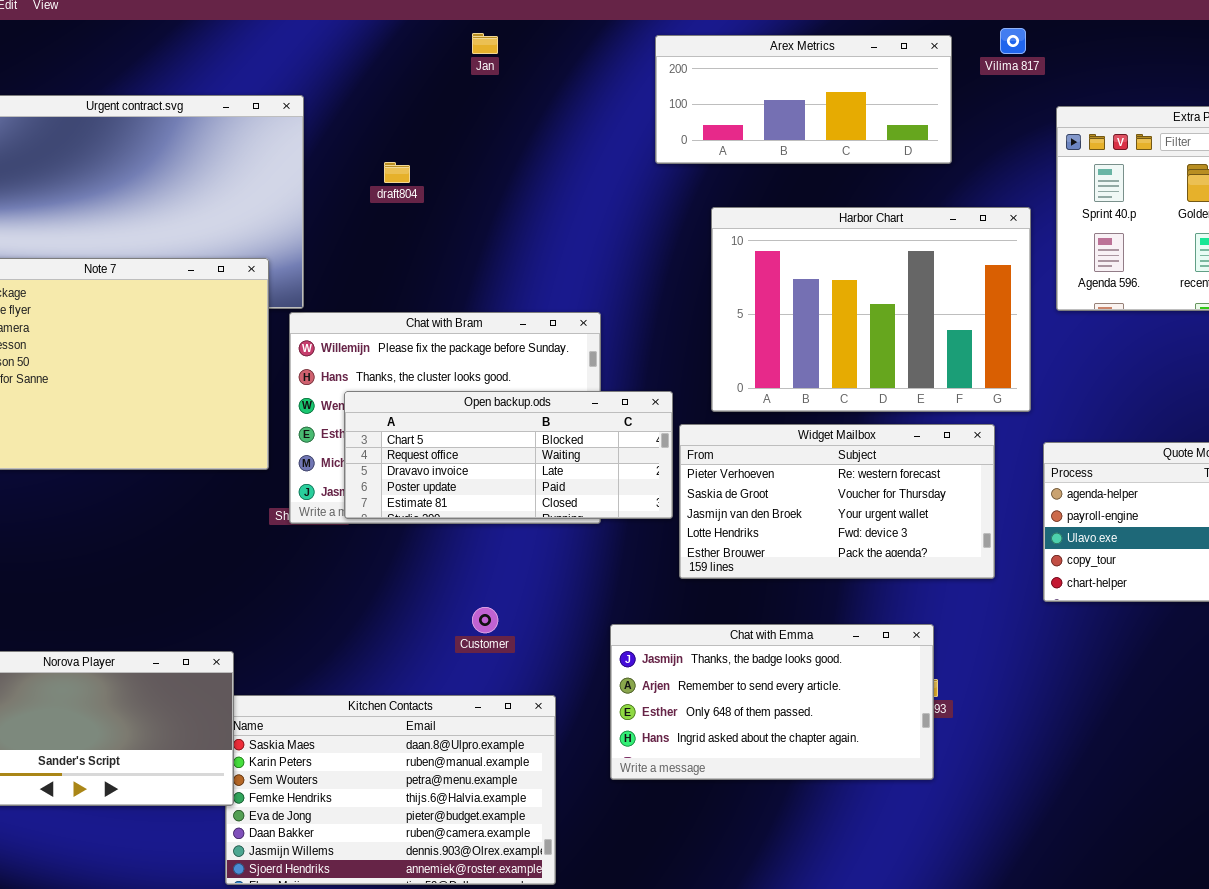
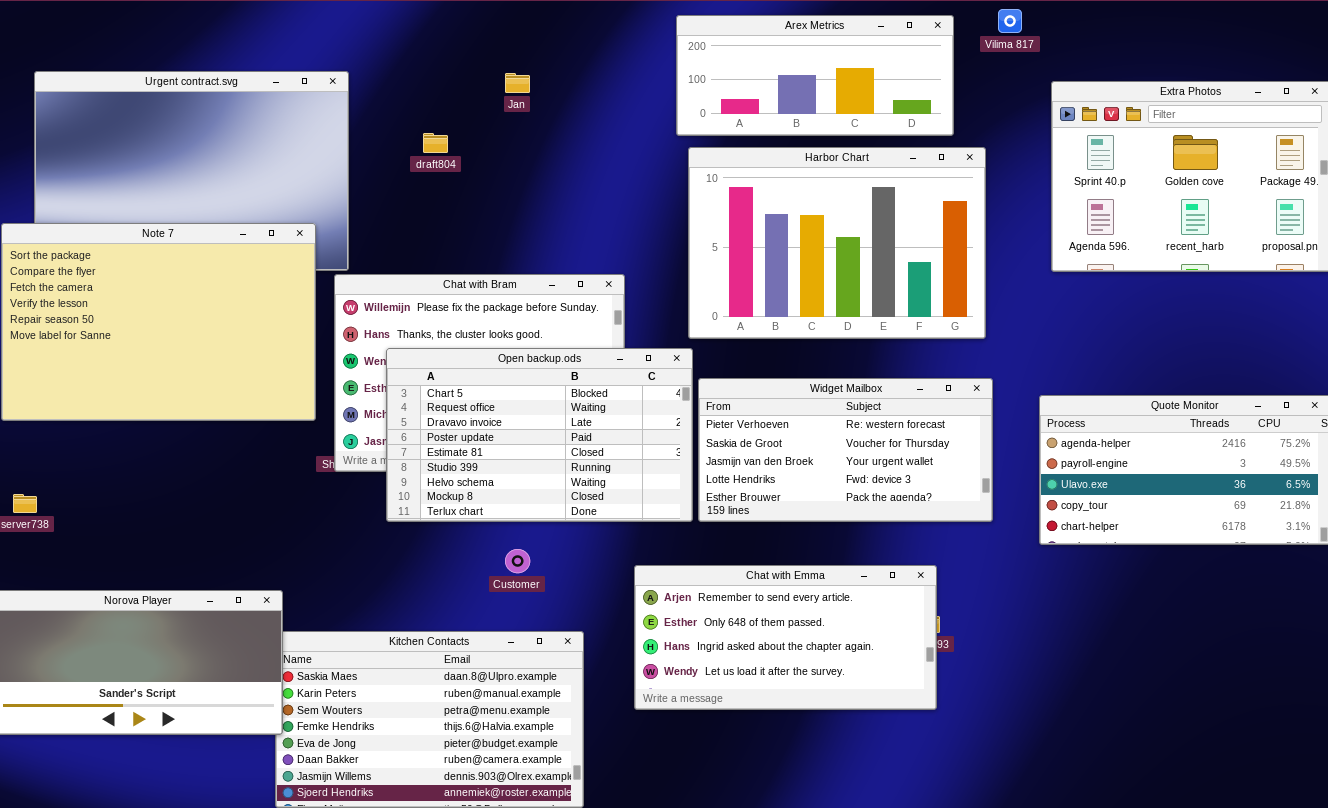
Jan: [472,33,498,54] -> [505,73,530,93], moved
Harbor Chart: [711,207,1031,412] -> [688,147,986,339], moved
Open backup.ods: [344,391,673,519] -> [386,348,693,522], resized
Chat with Emma: [610,624,934,780] -> [634,565,937,710], scrolled down 1 row

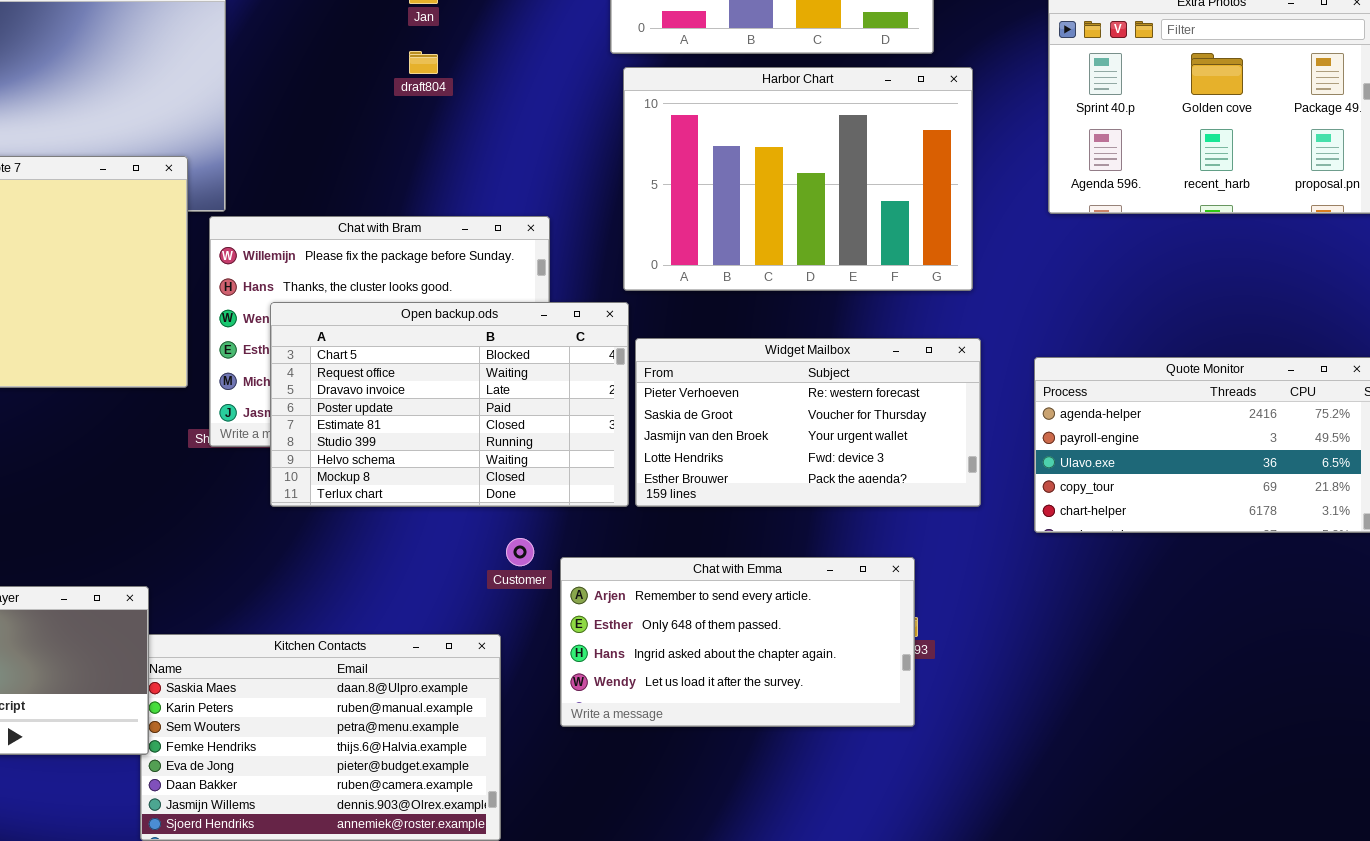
draft804: [423,133,448,153] -> [409,51,438,74], moved
Customer: [505,549,530,573] -> [506,538,534,566], moved

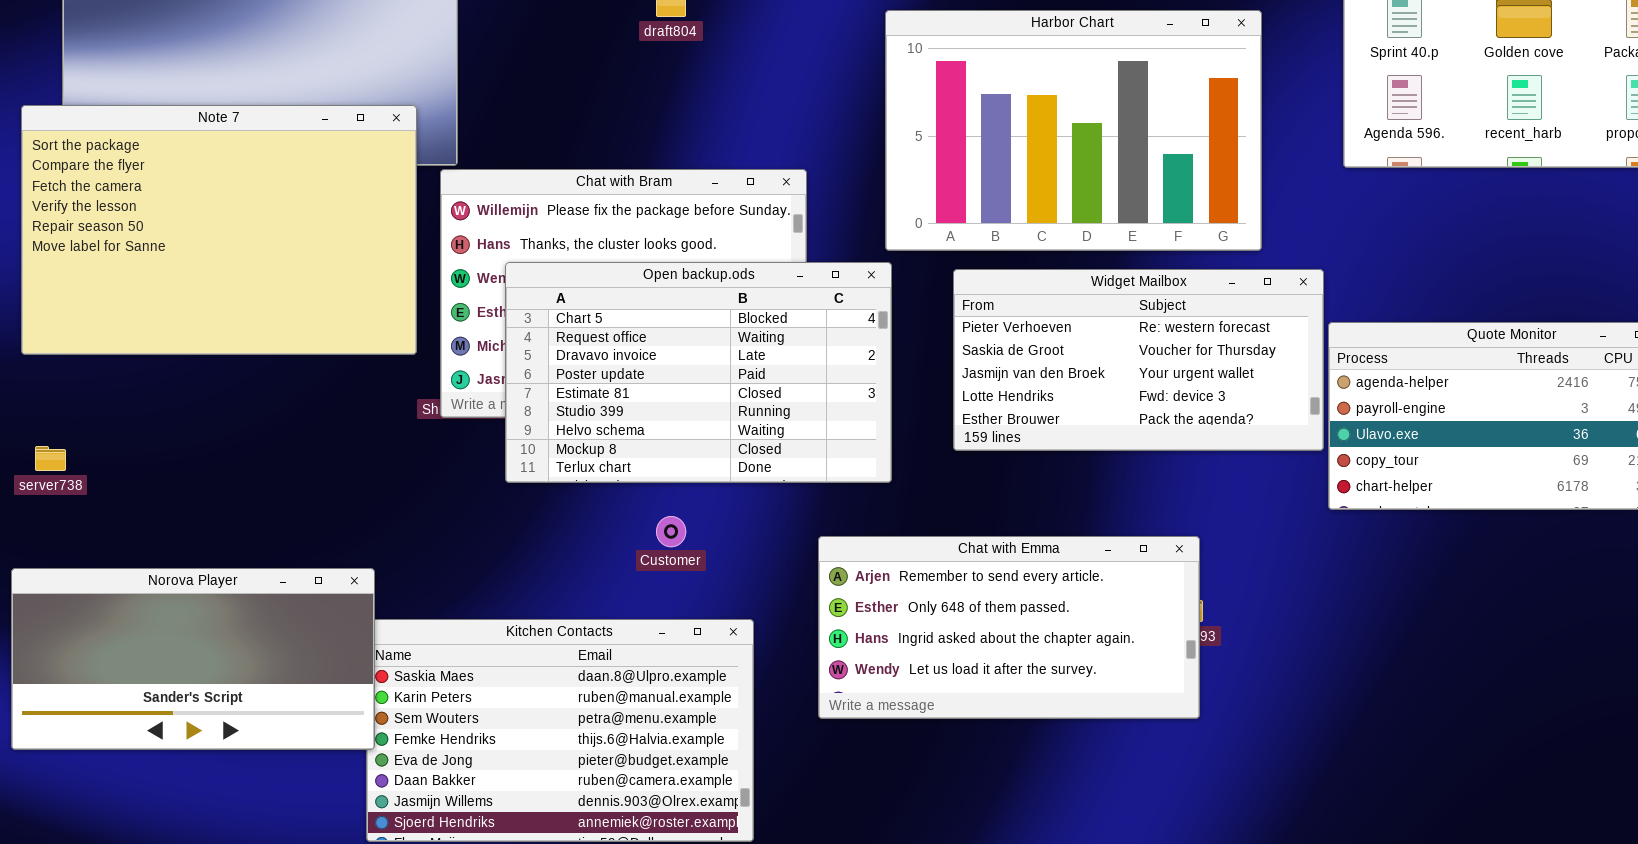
Widget Mailbox: [635,338,981,507] -> [953,269,1324,451], moved
Customer: [506,538,534,566] -> [656,516,686,547], moved

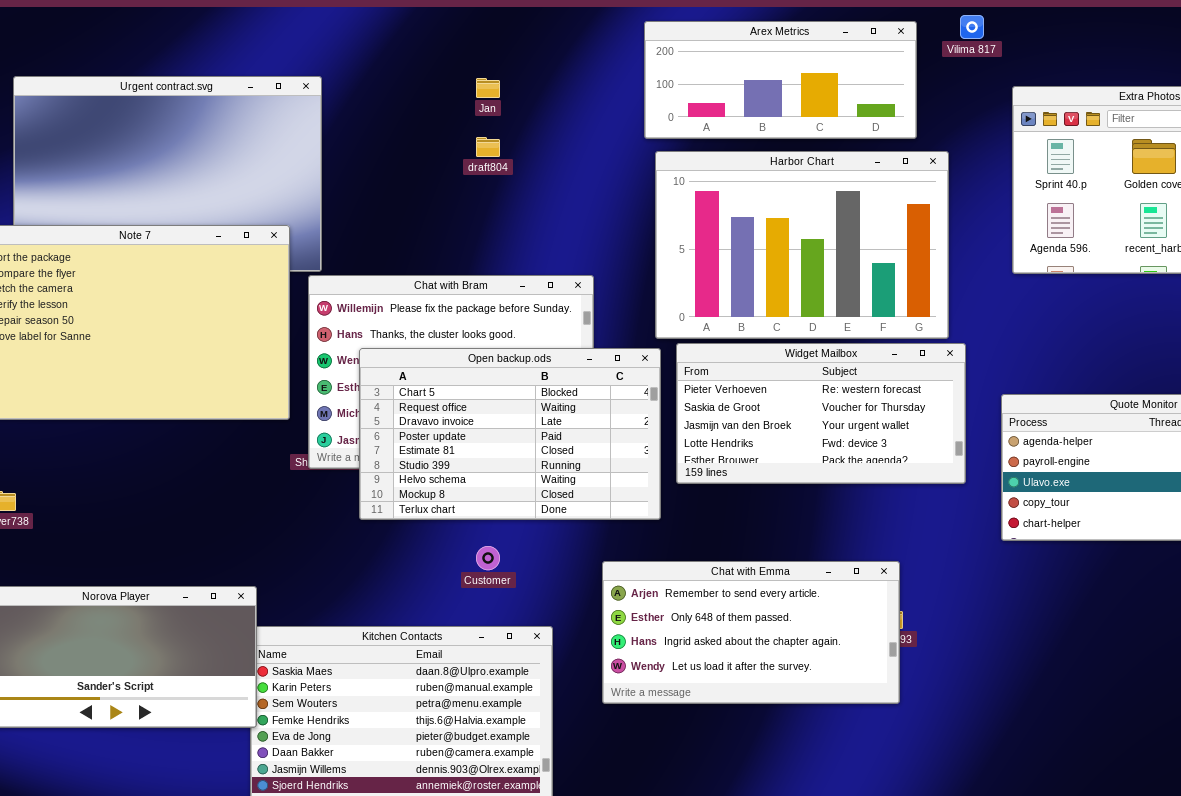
Widget Mailbox: [953,269,1324,451] -> [676,343,966,484], moved

